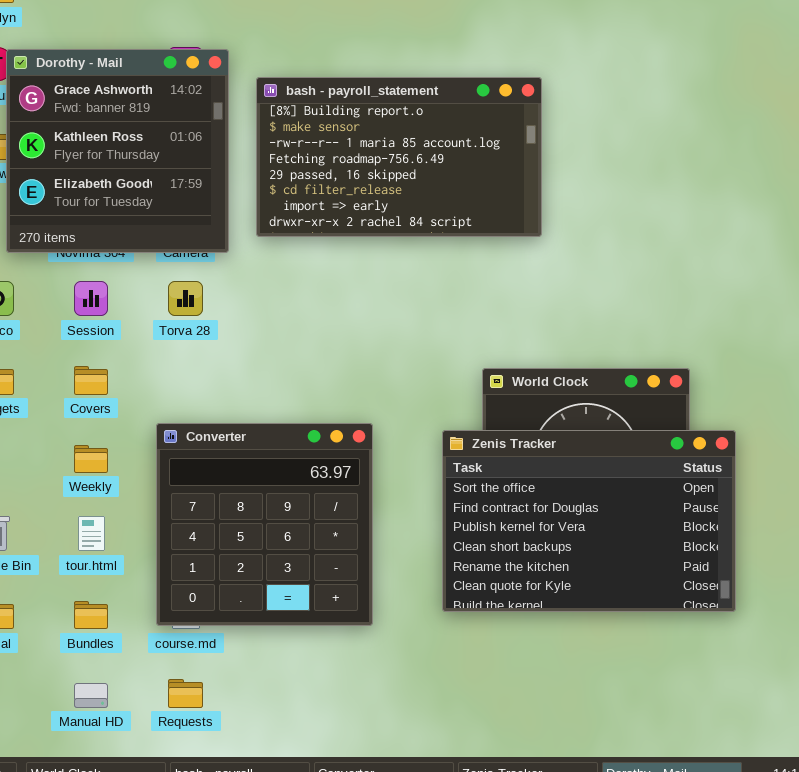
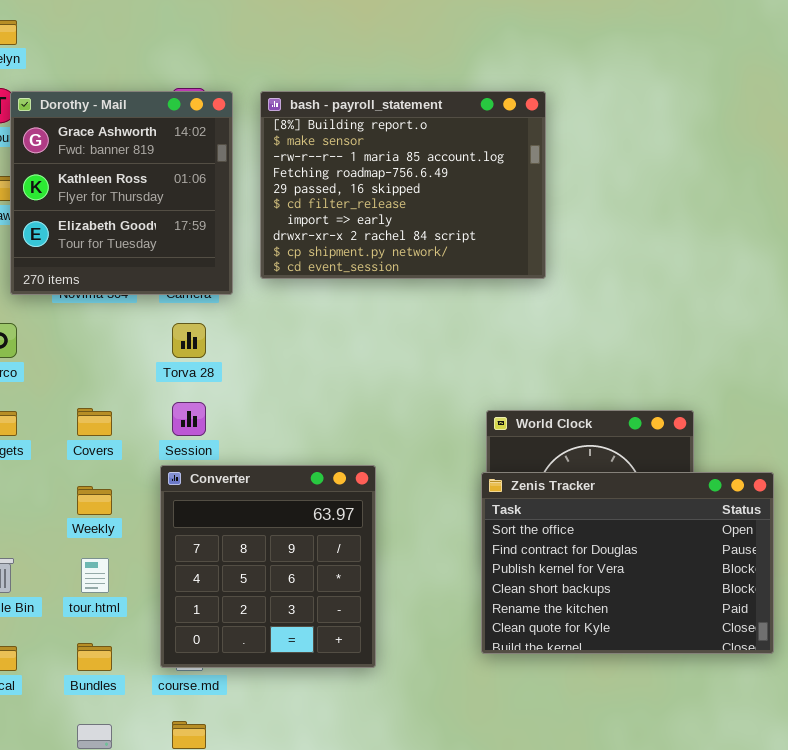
bash - payroll_statement: [256,77,542,237] -> [260,91,546,279], resized
Session: [74,281,108,316] -> [172,402,206,436], moved
Zenis Tracker: [442,430,736,612] -> [481,472,774,654], moved

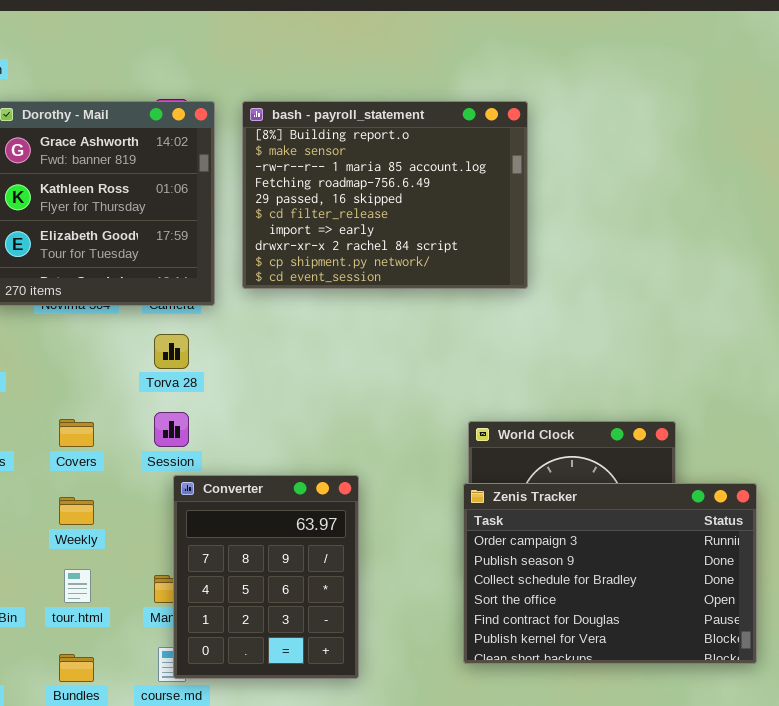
Converter: [160,465,376,668] -> [173,475,359,679], resized
Zenis Tracker: [481,472,774,654] -> [463,483,757,664], scrolled up 3 rows

